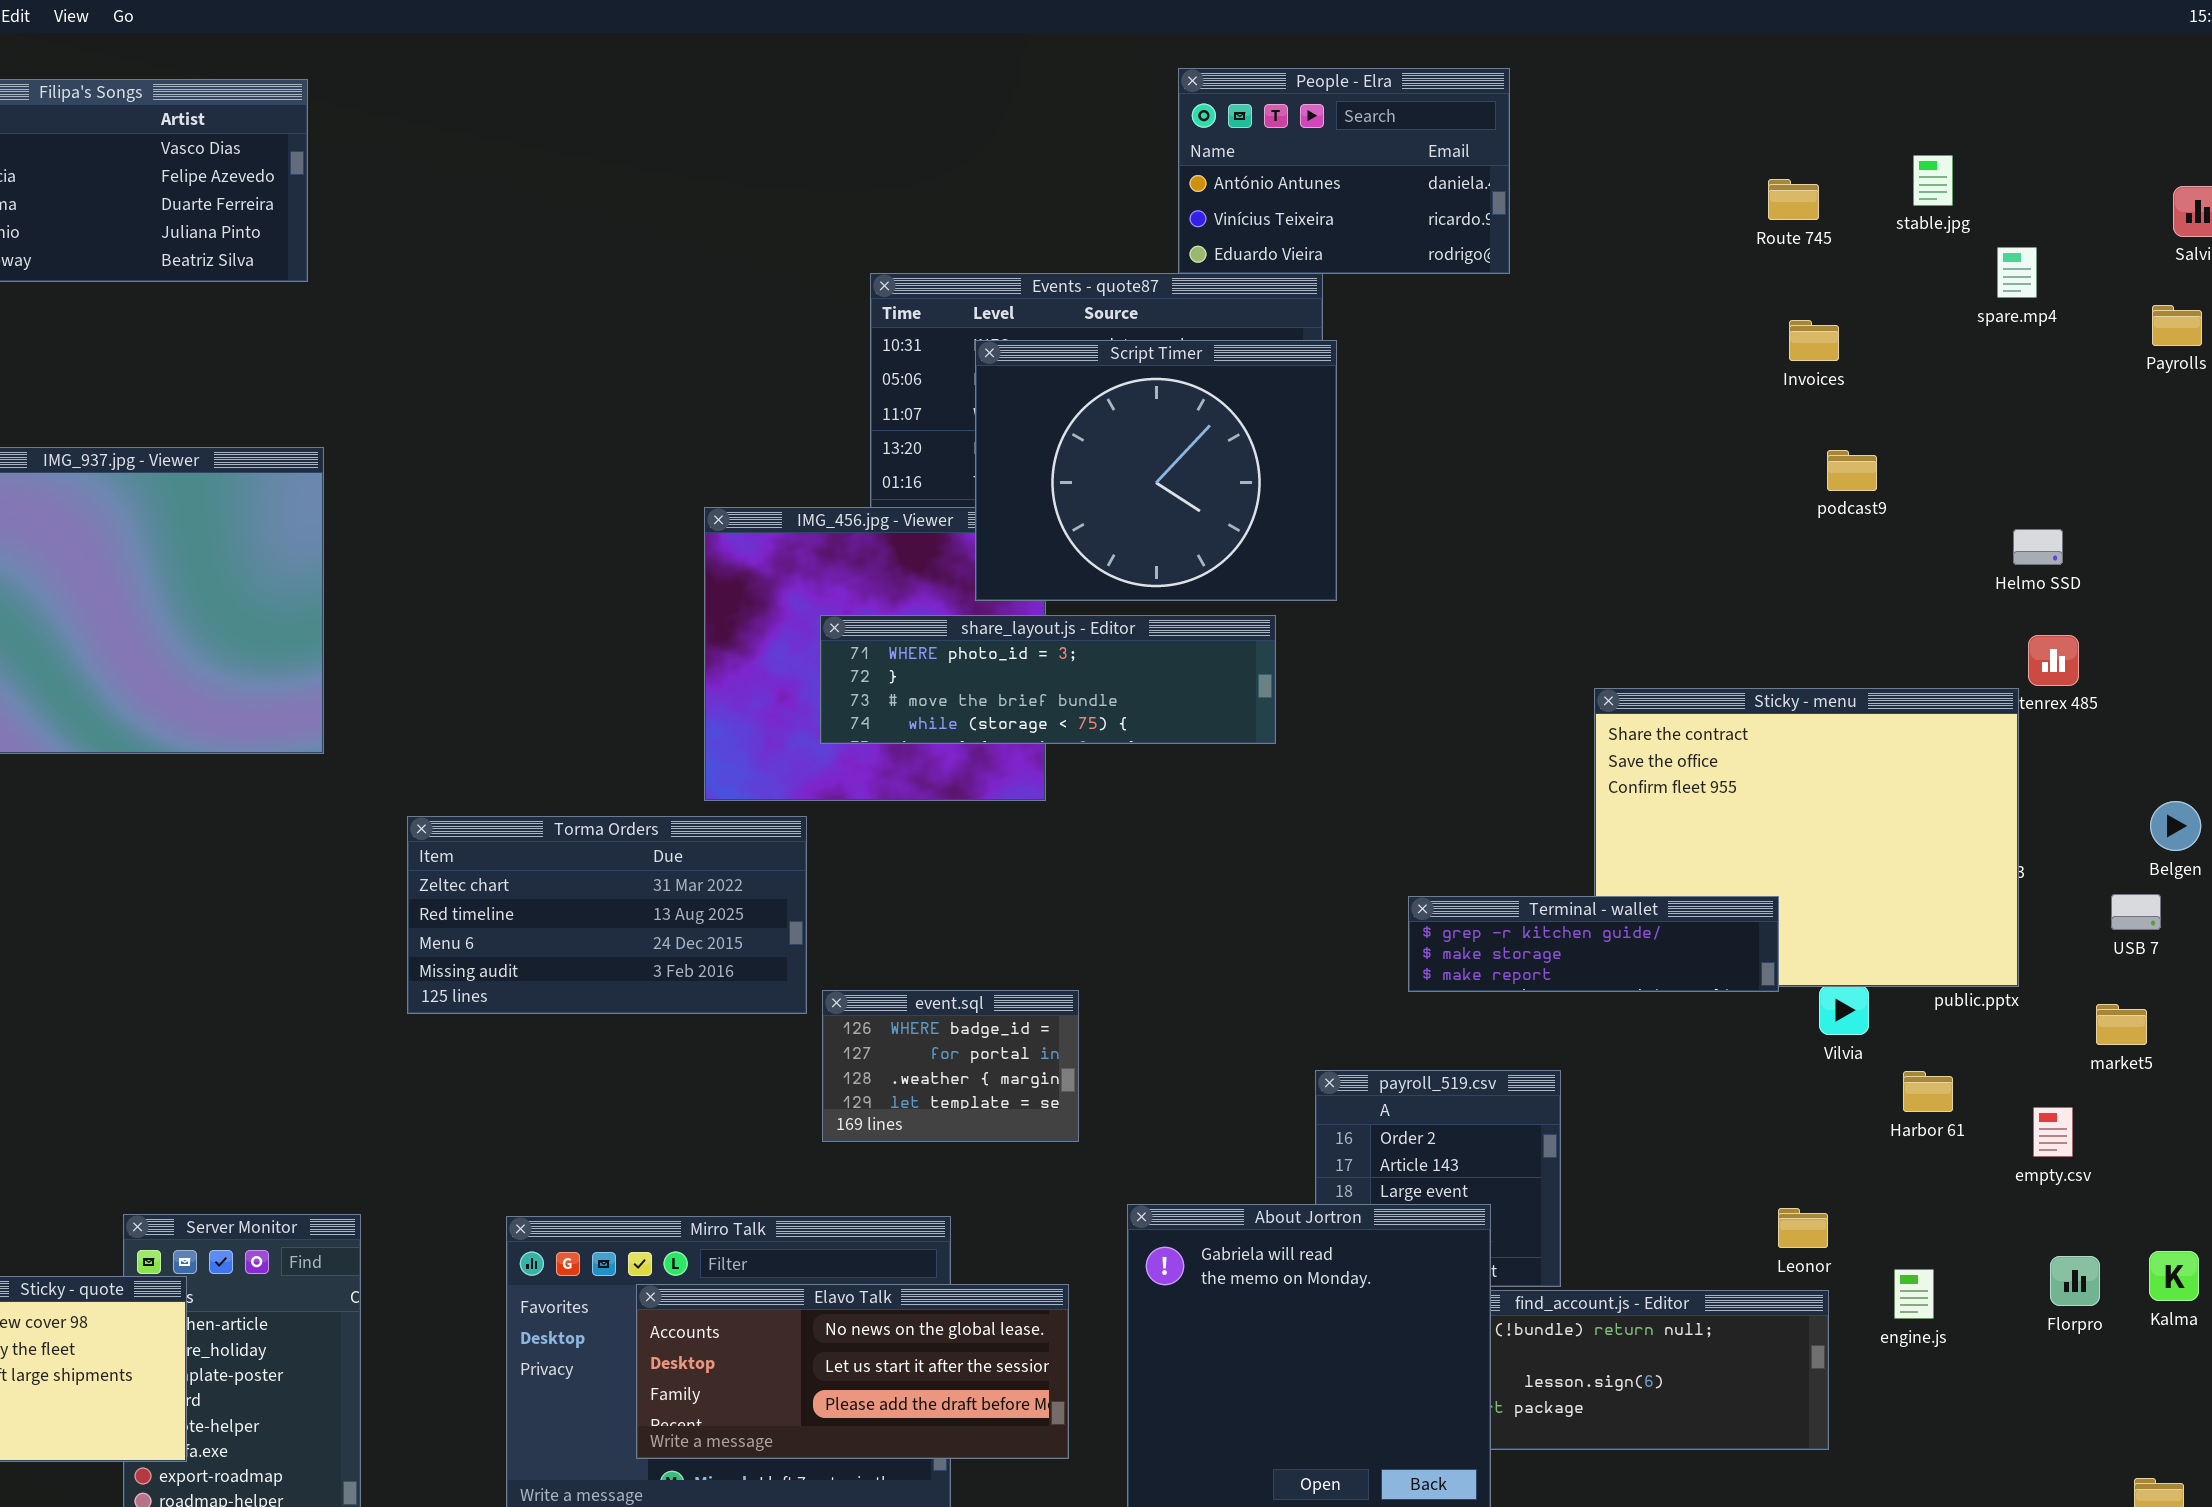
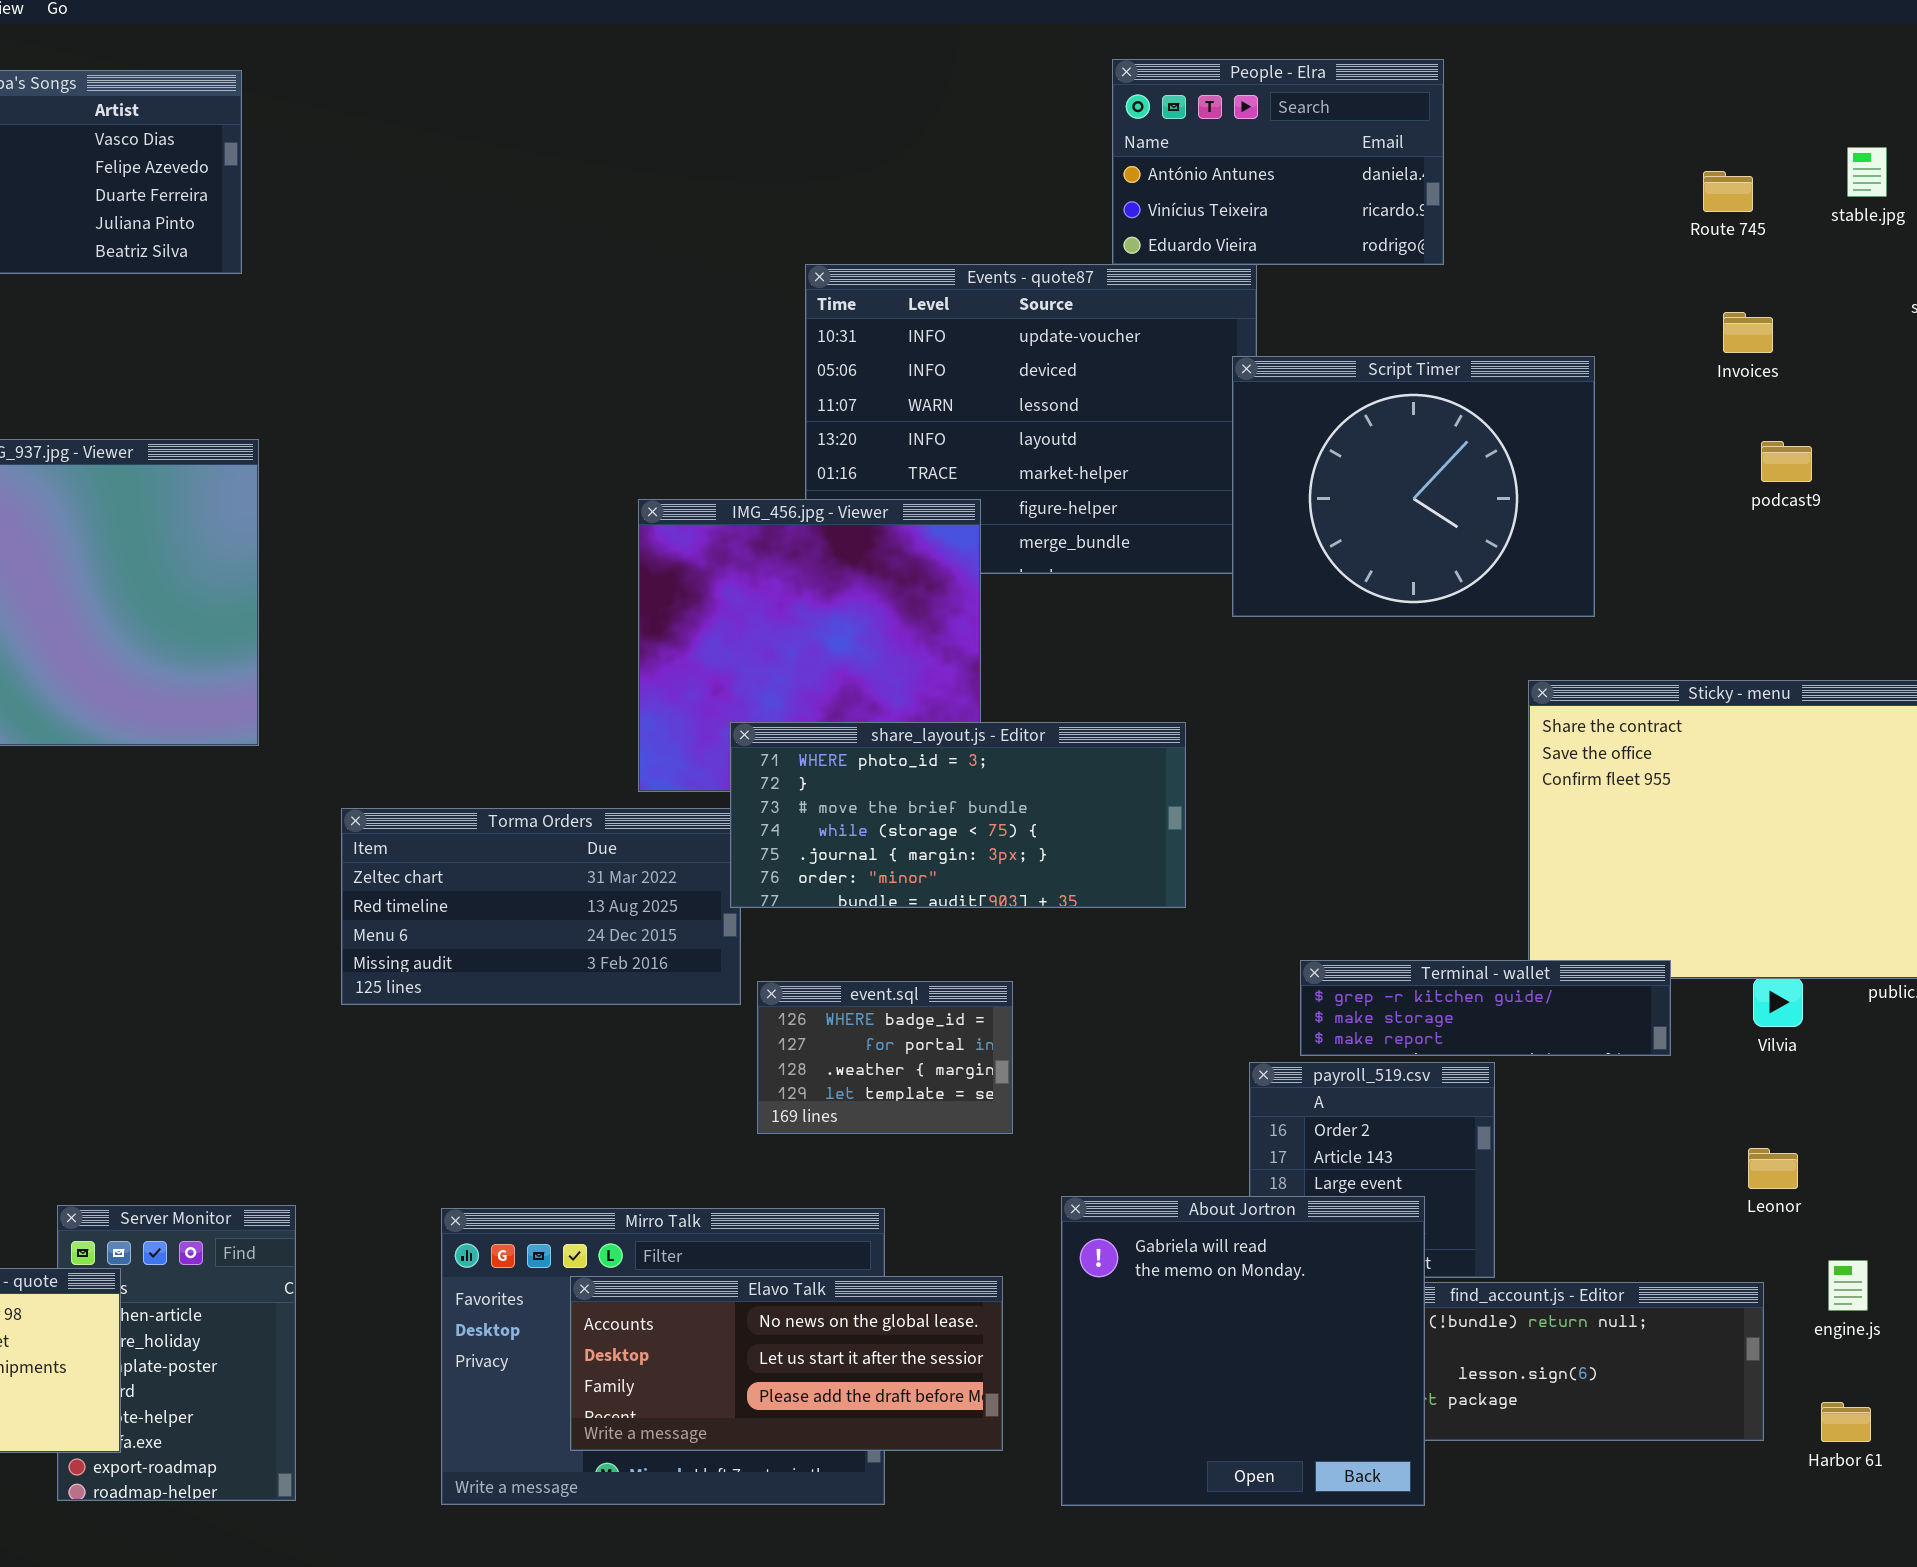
Script Timer: [975,340,1337,601] -> [1232,356,1595,617], moved
share_layout.js - Editor: [820,615,1276,744] -> [730,722,1186,908], moved, resized
Terminal - wallet: [1408,896,1779,992] -> [1300,960,1671,1056], moved
Harbor 61: [1903,1071,1953,1112] -> [1821,1402,1871,1442], moved
Leonor: [1778,1208,1828,1248] -> [1748,1148,1798,1189], moved

